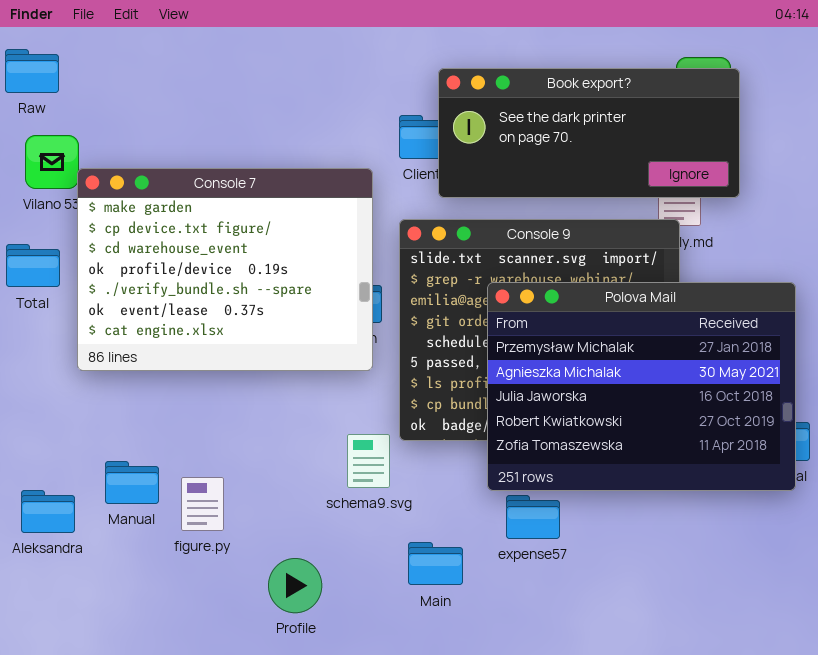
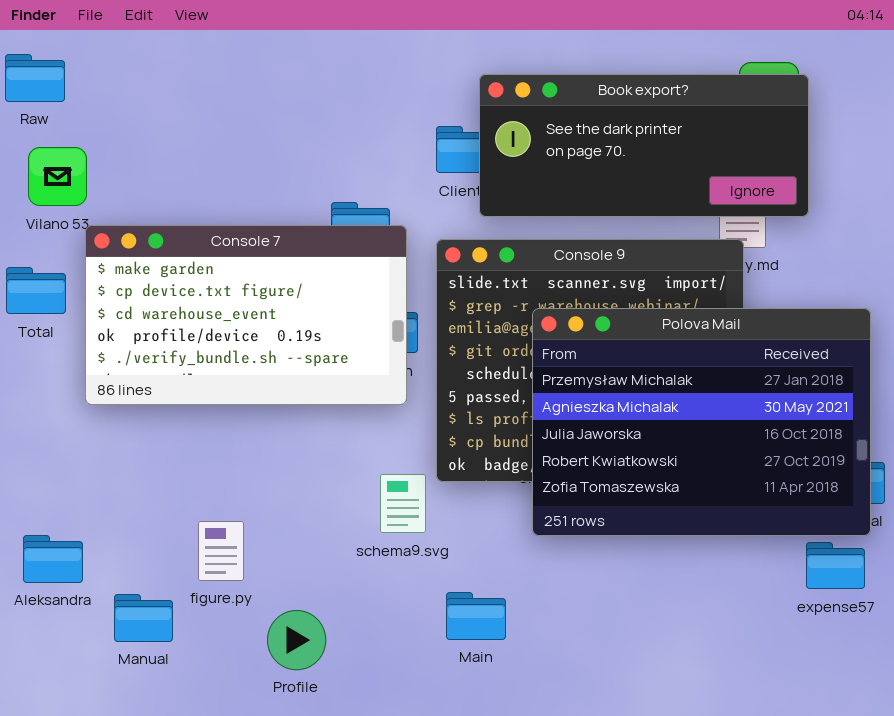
Console 7: [77,168,373,371] -> [85,225,407,405], resized
Manual: [105,461,159,504] -> [114,594,173,642], moved
expense57: [506,495,560,539] -> [806,542,865,589], moved
Profile: [268,558,322,613] -> [267,610,326,670], moved

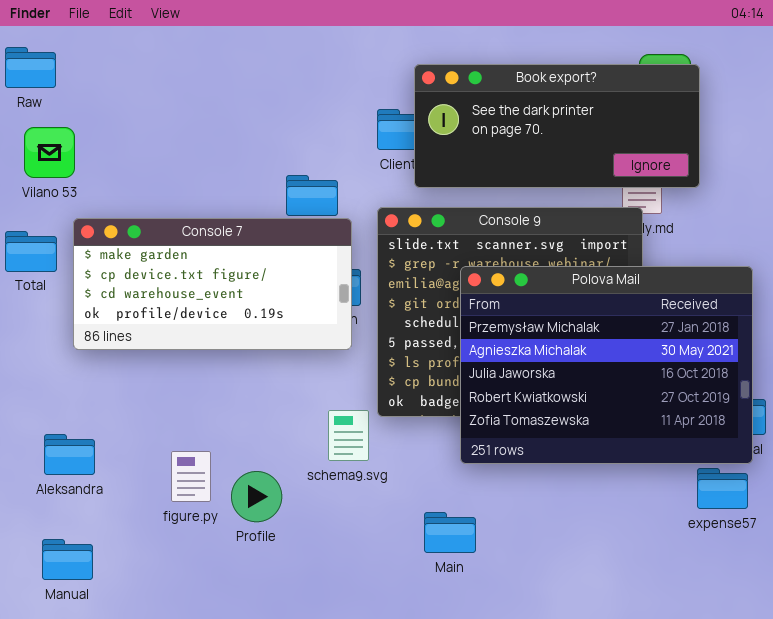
Console 7: [85,225,407,405] -> [73,218,352,350], resized
Aleksandra: [23,535,83,583] -> [44,434,95,475], moved
Main: [446,592,506,640] -> [424,512,476,553], moved
Manual: [114,594,173,642] -> [42,539,93,580], moved
Profile: [267,610,326,670] -> [231,471,282,522], moved

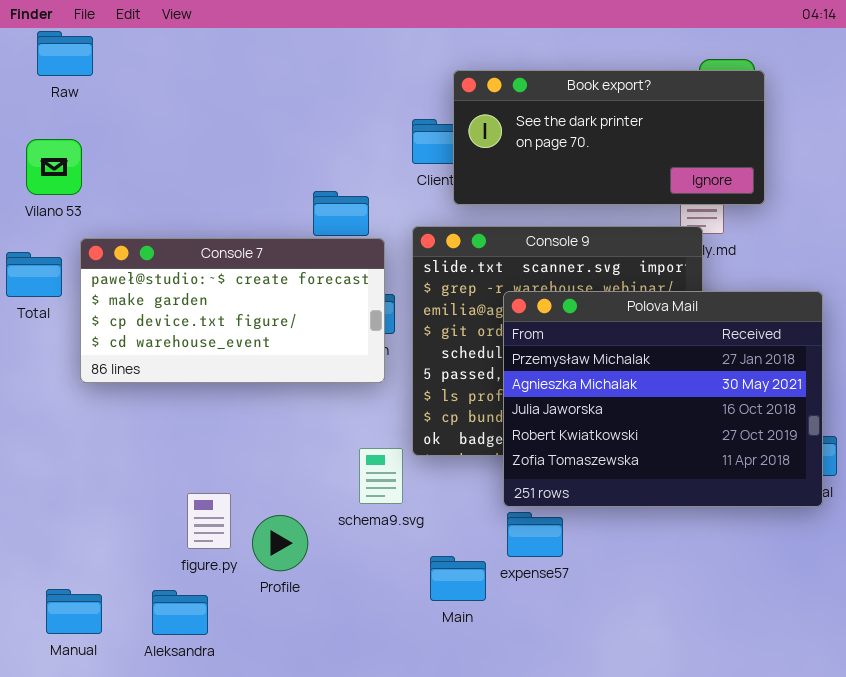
Raw: [5,47,56,88] -> [37,31,93,76], moved
Console 7: [73,218,352,350] -> [80,238,385,383], scrolled up 1 row
Aleksandra: [44,434,95,475] -> [152,590,208,635], moved
expense57: [697,468,748,509] -> [507,512,563,557], moved
Main: [424,512,476,553] -> [430,556,486,601], moved

